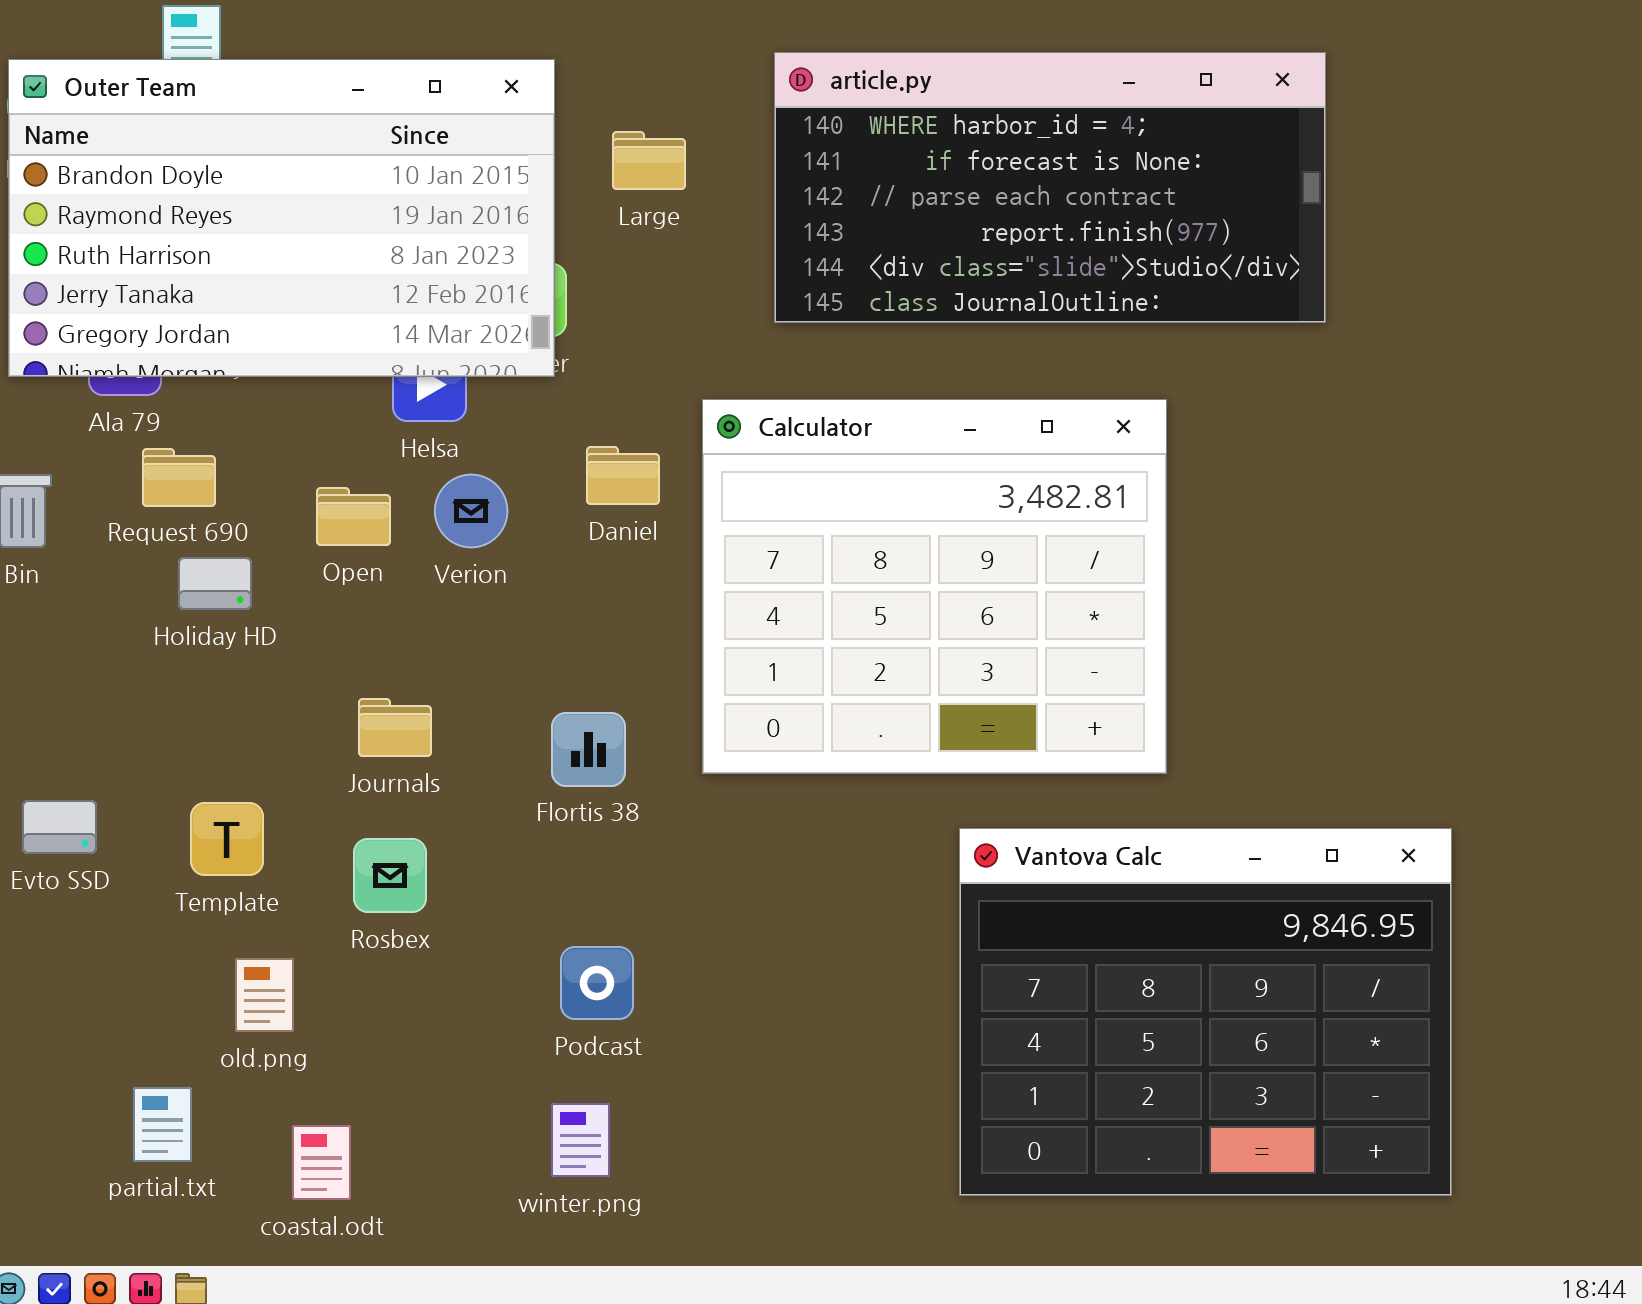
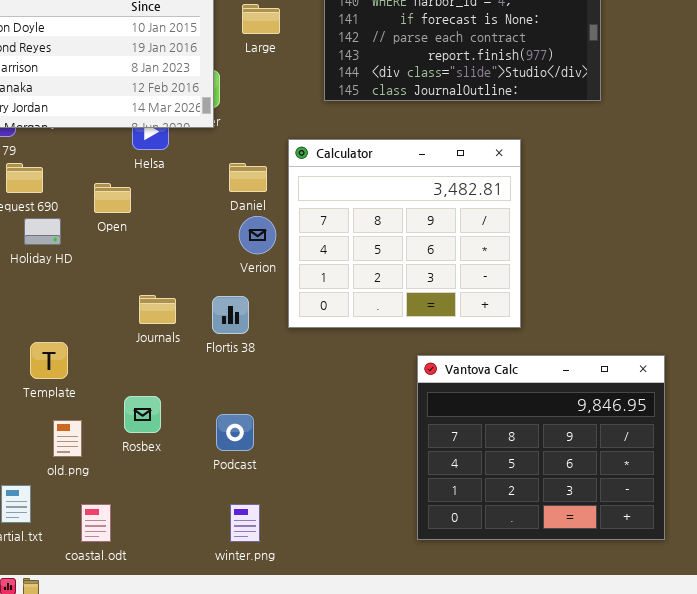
Verion: [434,474,508,548] -> [239,216,276,254], moved
Journals: [358,698,432,757] -> [139,295,176,324], moved
Rosbex: [353,838,427,913] -> [124,396,161,433], moved
winter.png: [551,1103,610,1177] -> [230,504,260,542], moved

